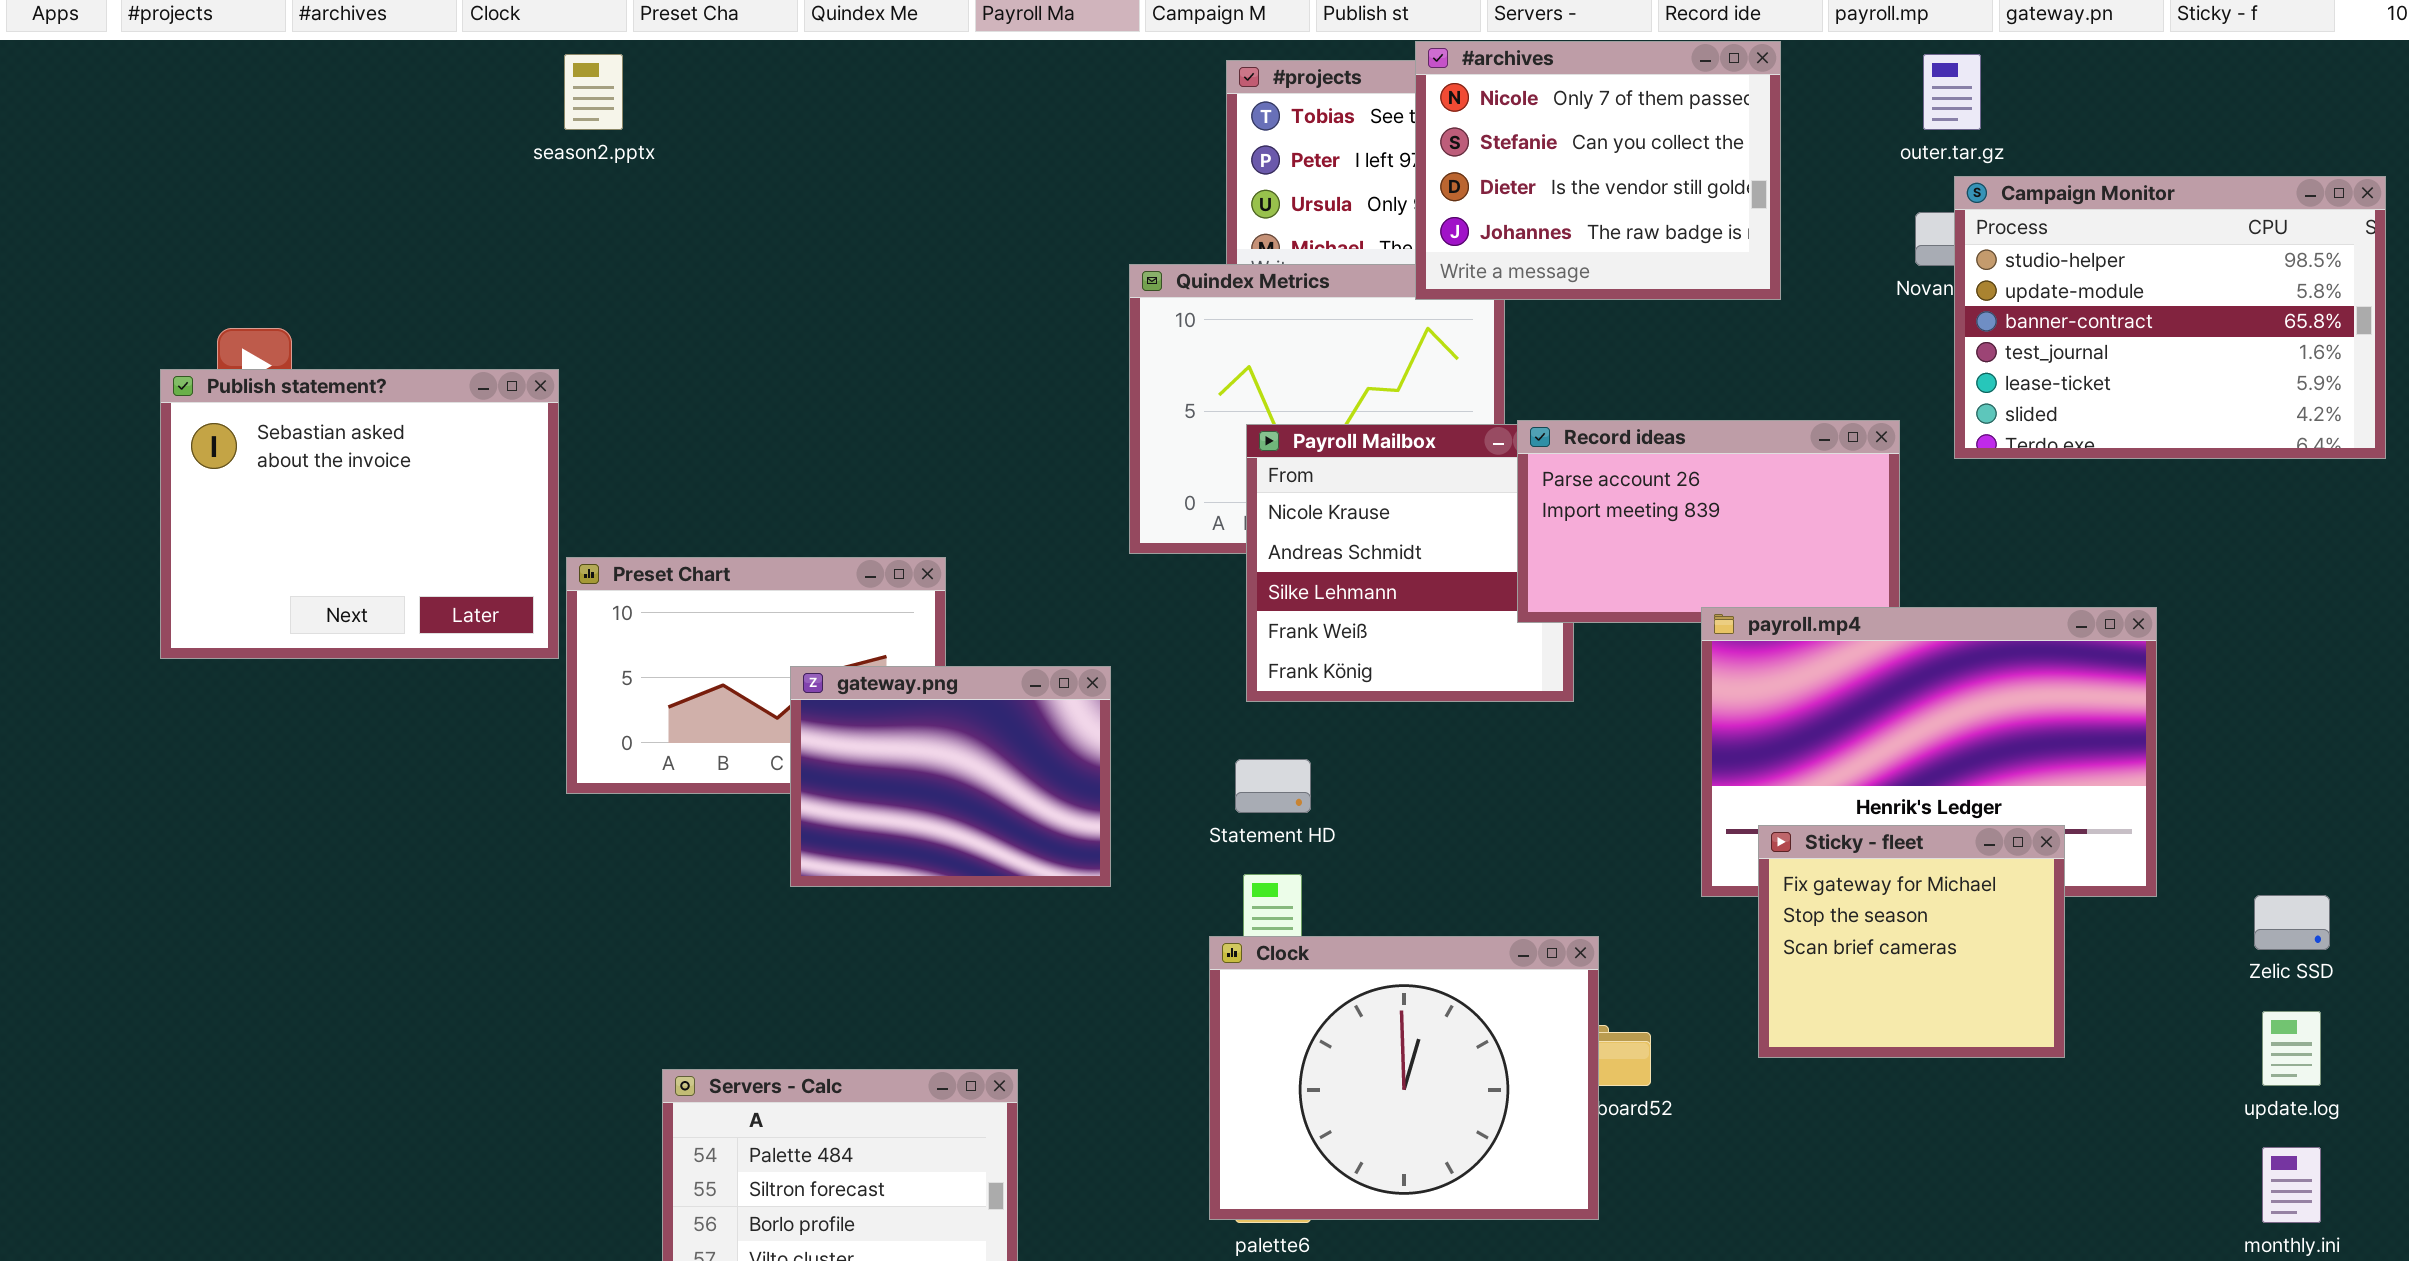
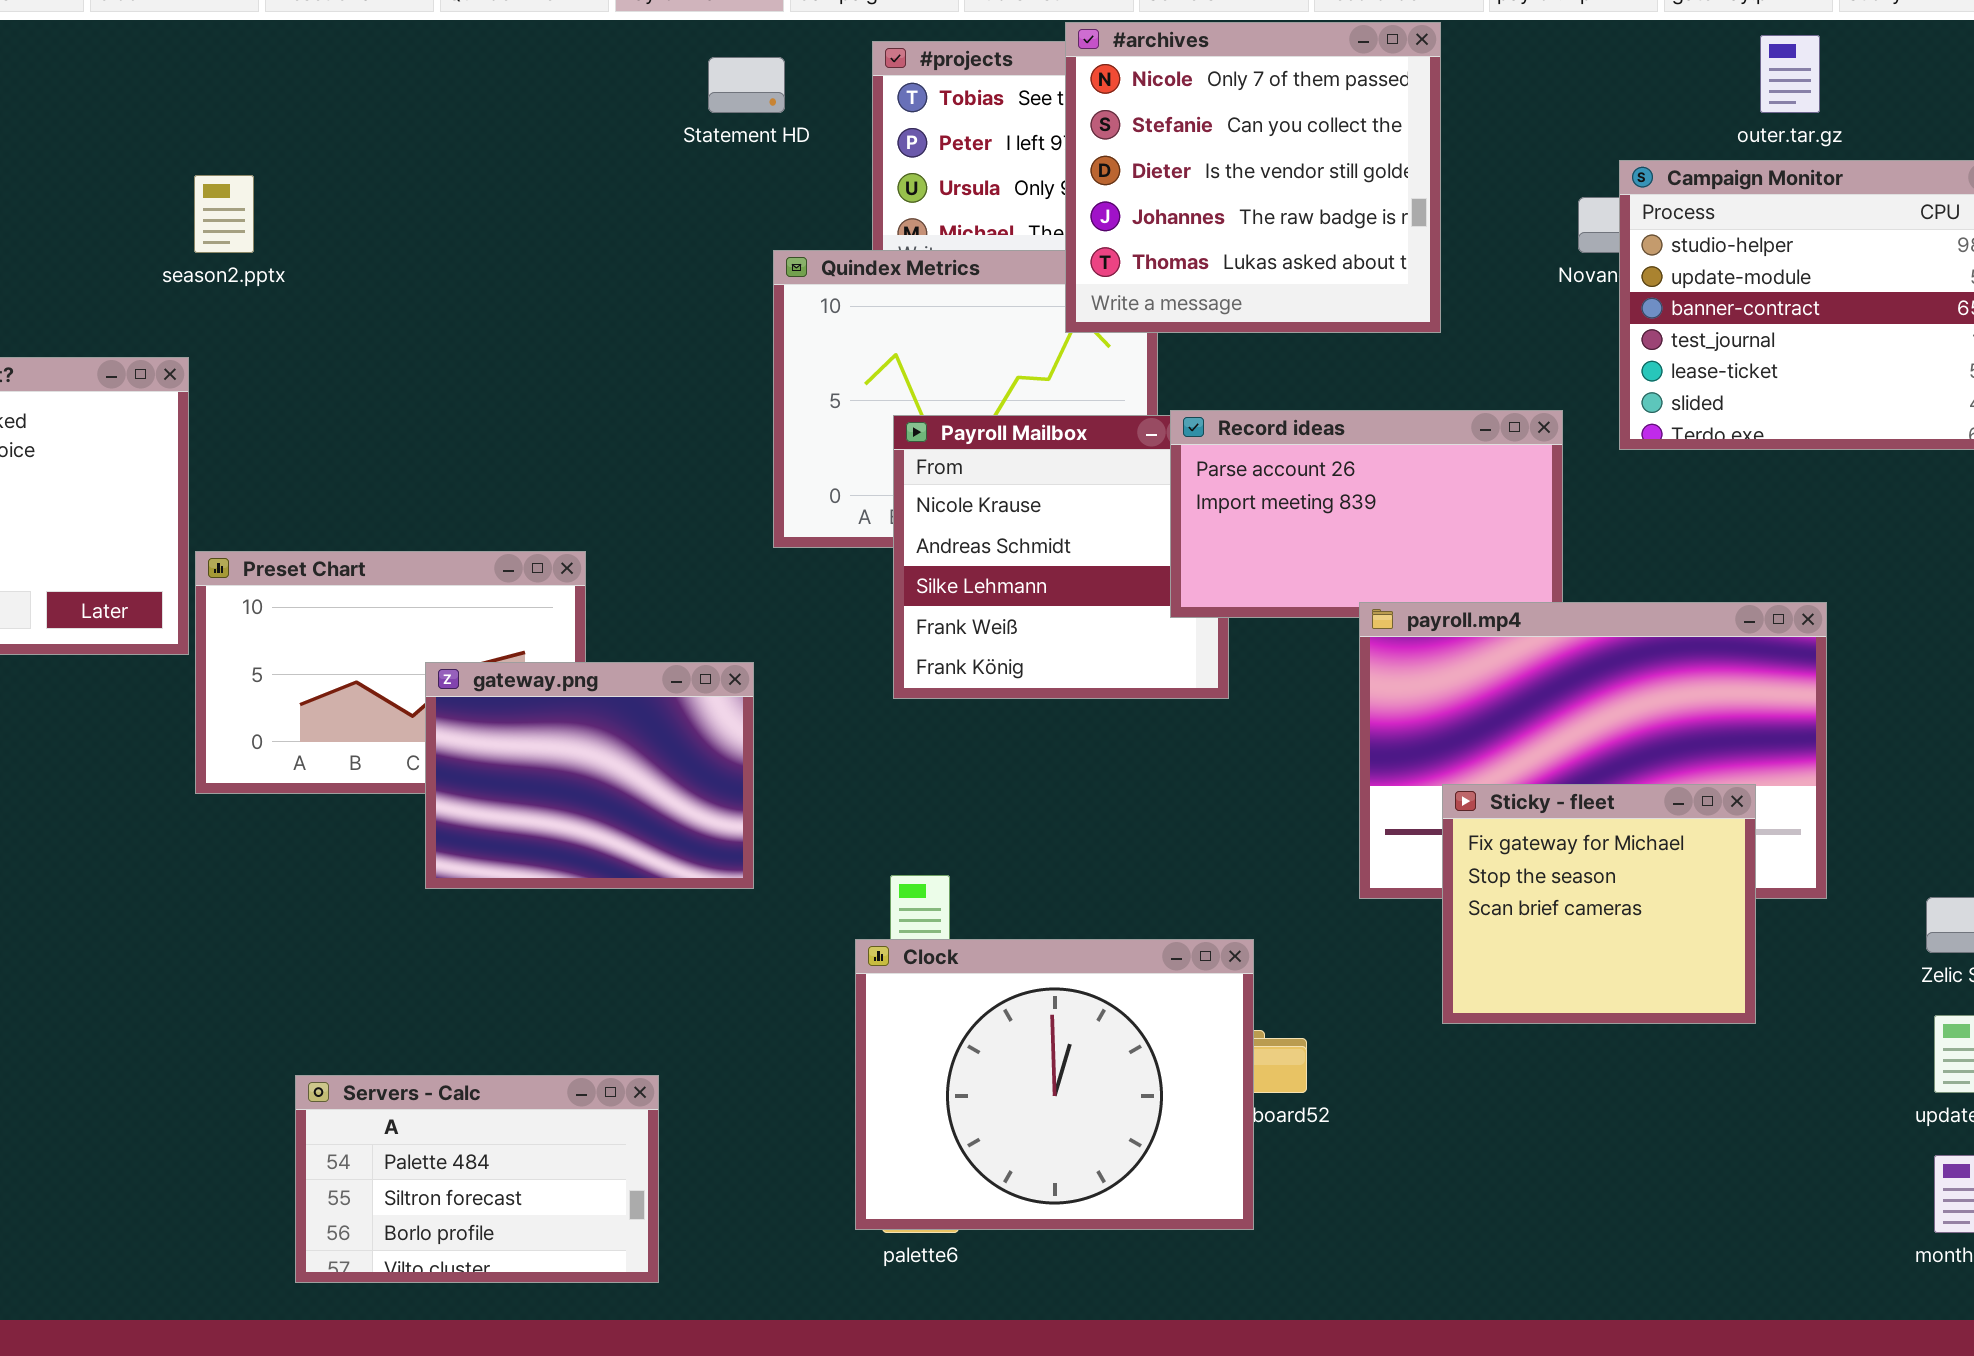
#archives: [1415,41,1781,300] -> [1065,22,1441,333], resized
season2.pptx: [564,54,623,130] -> [194,175,254,253], moved
outer.tar.gz: [1923,54,1981,130] -> [1760,35,1820,113], moved
Statement HD: [1235,759,1311,813] -> [708,57,785,113], moved
Sticky - fleet: [1758,825,2065,1058] -> [1442,784,1756,1024], moved

